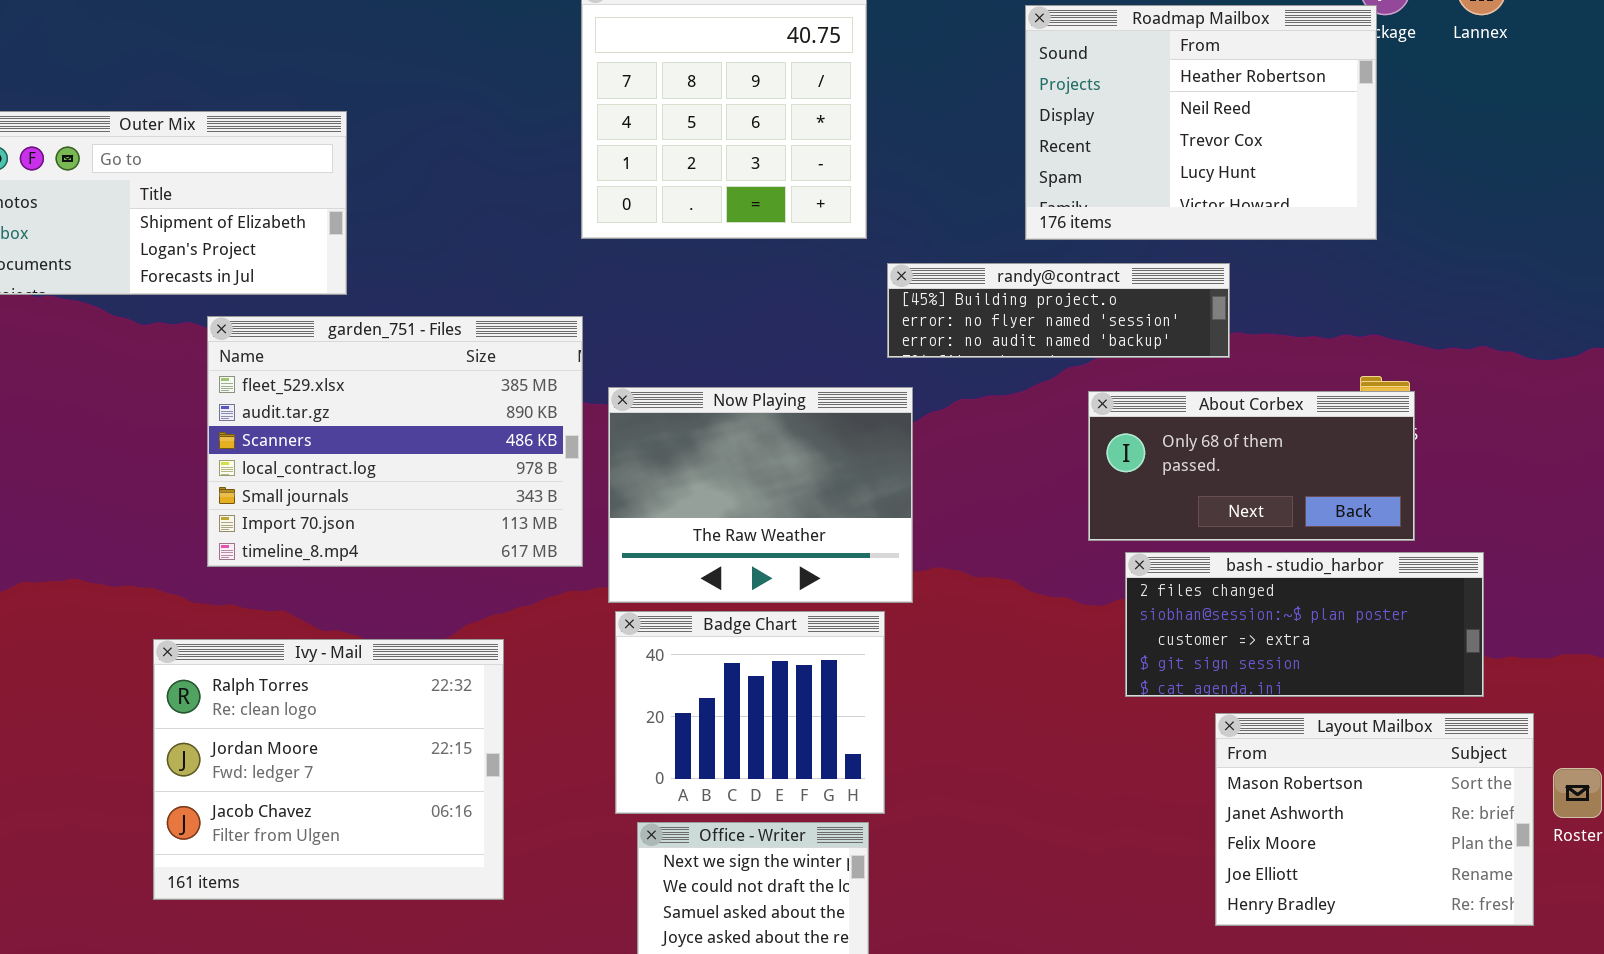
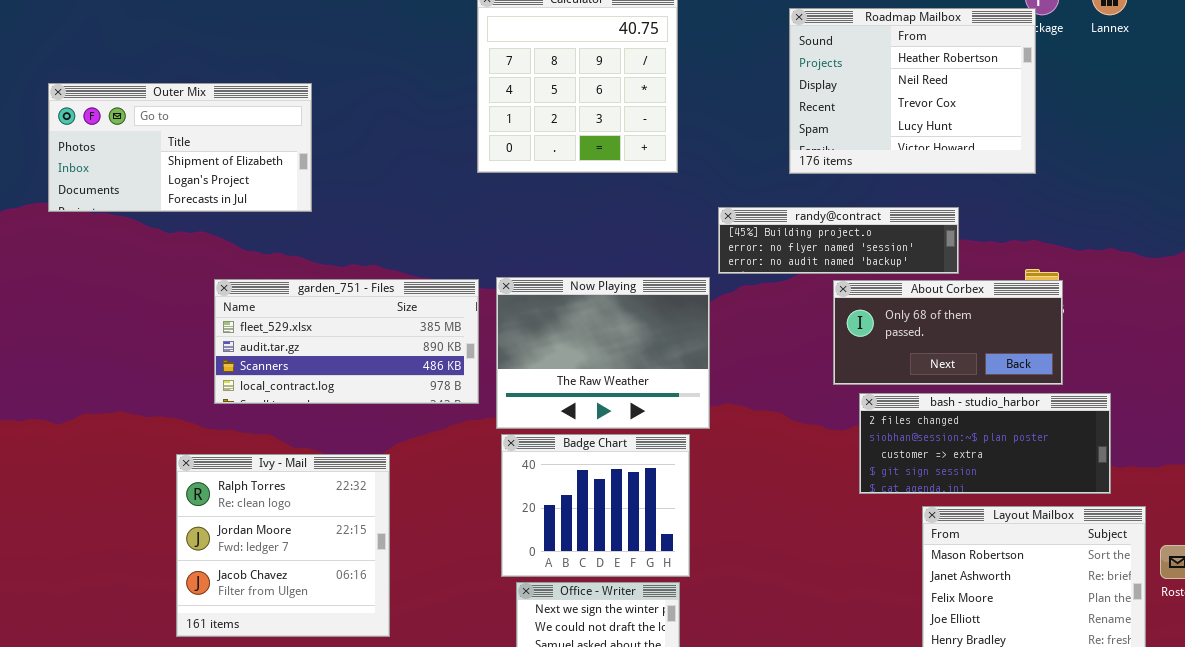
randy@contract: [887,263,1230,358] -> [718,207,959,274], moved
garden_751 - Files: [207,316,583,567] -> [214,279,479,404], resized
Ivy - Mail: [153,639,504,900] -> [176,454,390,637], resized

